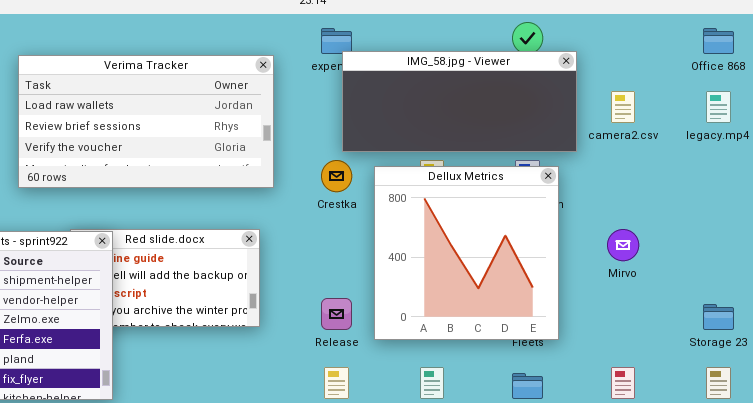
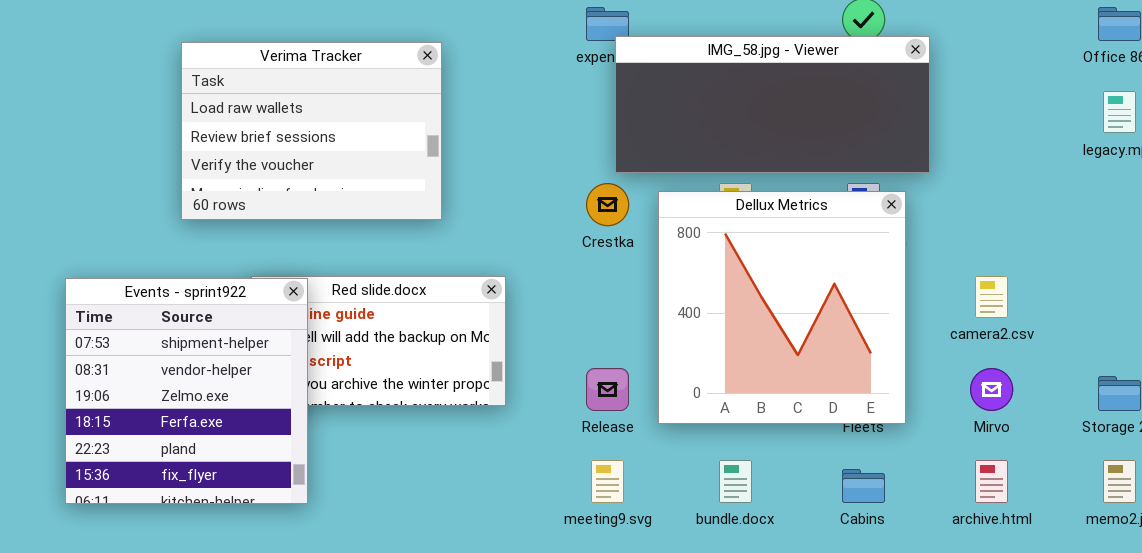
Verima Tracker: [18,55,274,188] -> [181,42,442,220], resized
camera2.csv: [611,91,635,123] -> [975,276,1008,318], moved
Mirvo: [607,229,639,261] -> [970,368,1013,411], moved

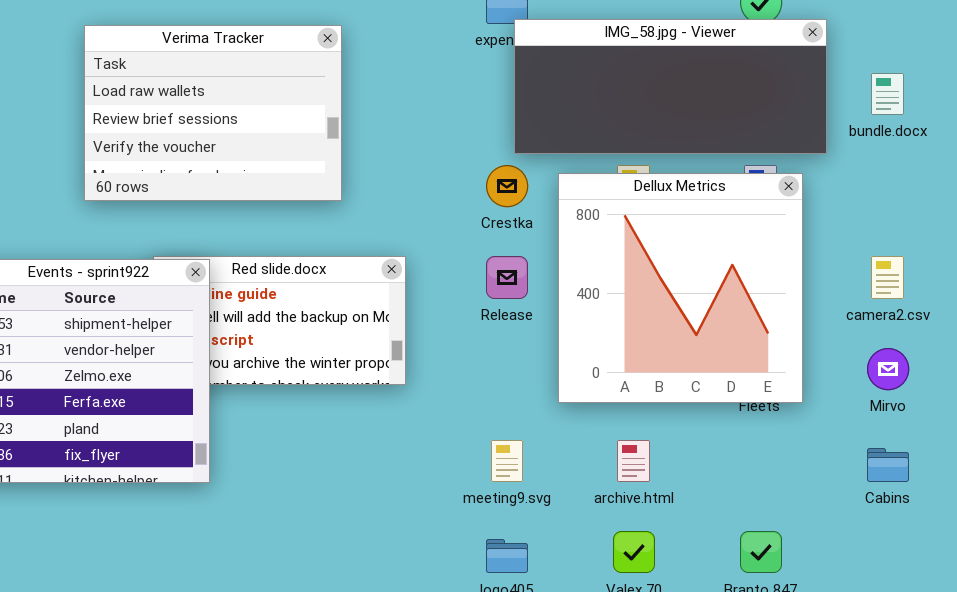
Release: [586,368,629,411] -> [486,256,528,299], moved
bundle.docx: [719,460,752,503] -> [871,73,904,115], moved
archive.html: [975,460,1008,503] -> [617,440,650,482], moved
Cabins: [842,469,885,503] -> [867,448,909,482], moved

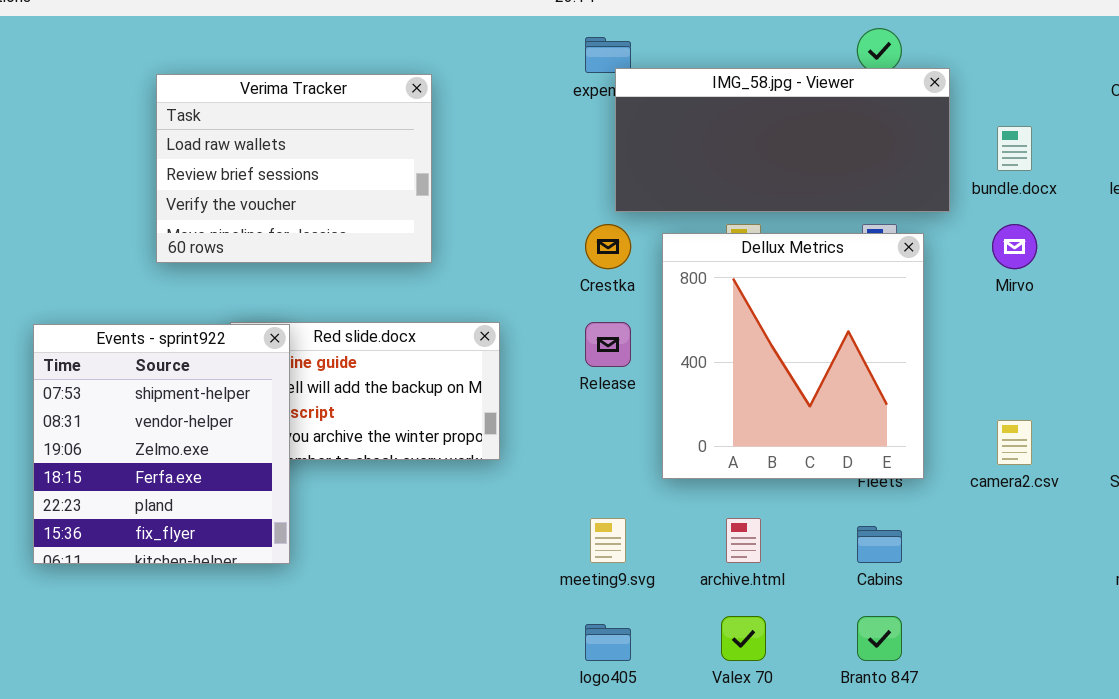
camera2.csv: [871,256,904,299] -> [997,420,1032,465], moved
Mirvo: [867,348,909,390] -> [992,224,1037,269], moved
Cabins: [867,448,909,482] -> [857,526,902,563], moved

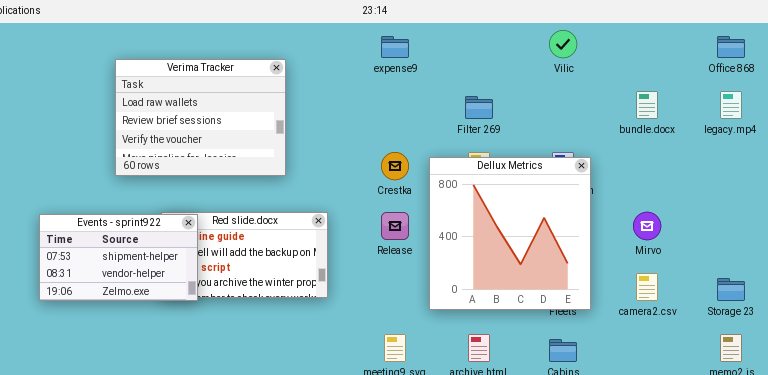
IMG_58.jpg - Viewer: [615,68,950,212] -> none, closed
Mirvo: [992,224,1037,269] -> [633,212,661,240], moved
Events - sprint922: [33,324,290,564] -> [39,214,198,301], resized

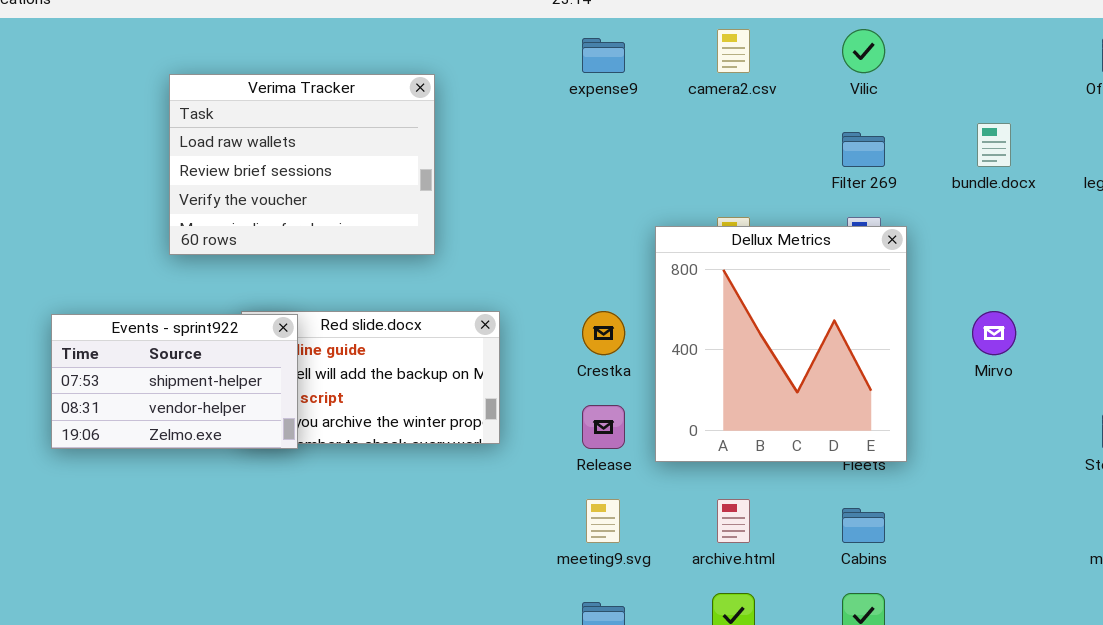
Filter 269: [465,96,493,119] -> [842,132,885,167], moved
Crestka: [381,152,409,180] -> [582,311,625,355], moved
Release: [381,212,409,240] -> [582,405,625,449], moved
camera2.csv: [636,273,658,301] -> [717,29,750,73], moved

